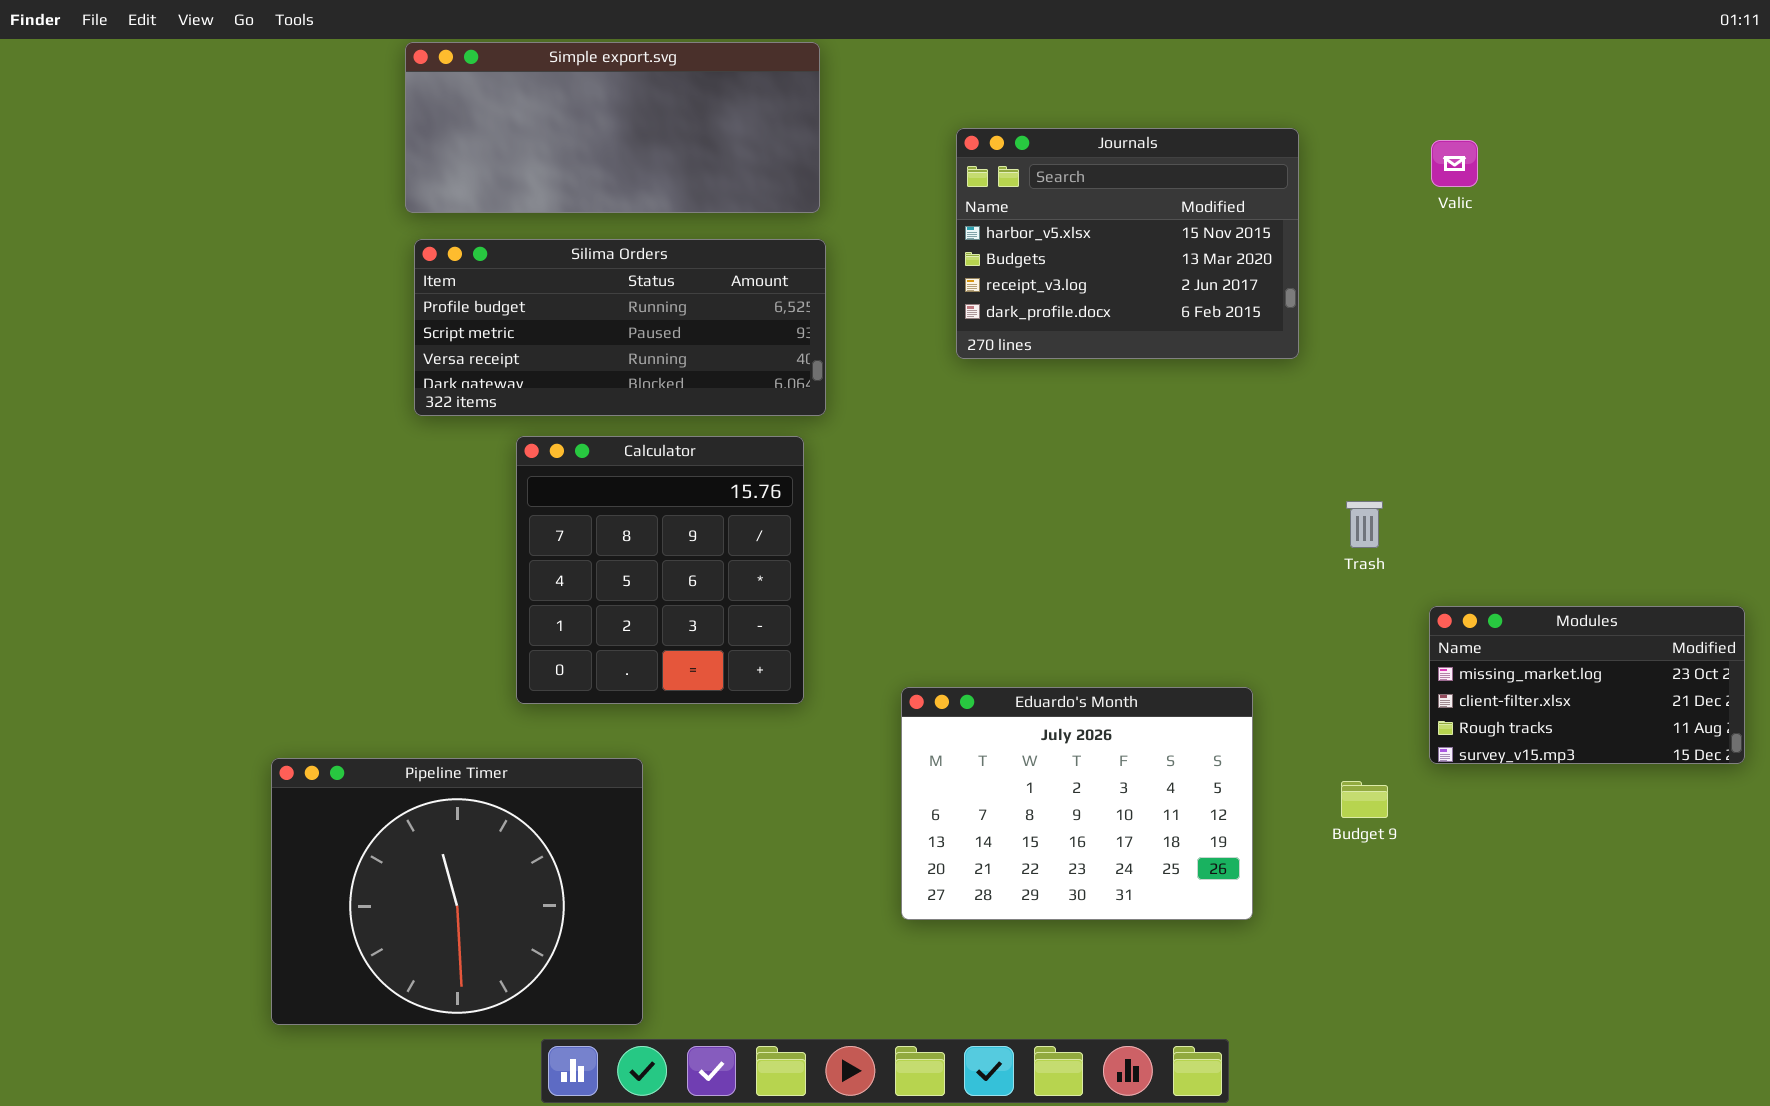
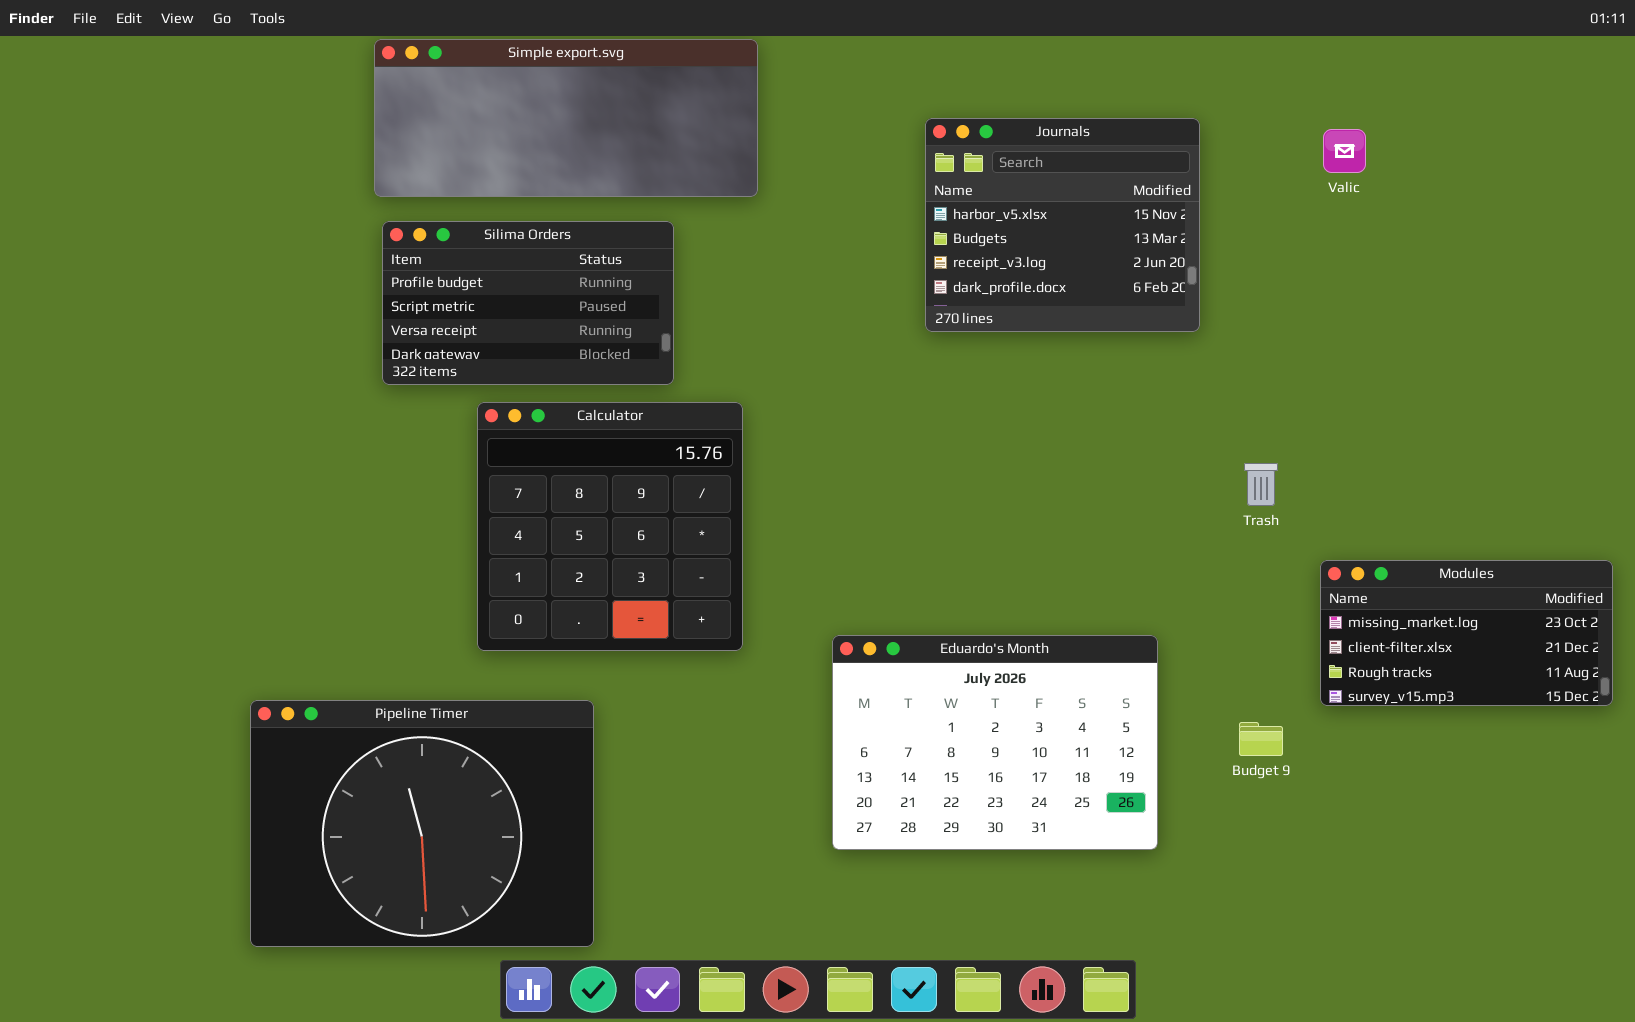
Journals: [956,128,1299,359] -> [925,118,1200,332], resized
Silima Orders: [414,239,826,416] -> [382,221,674,385], resized

